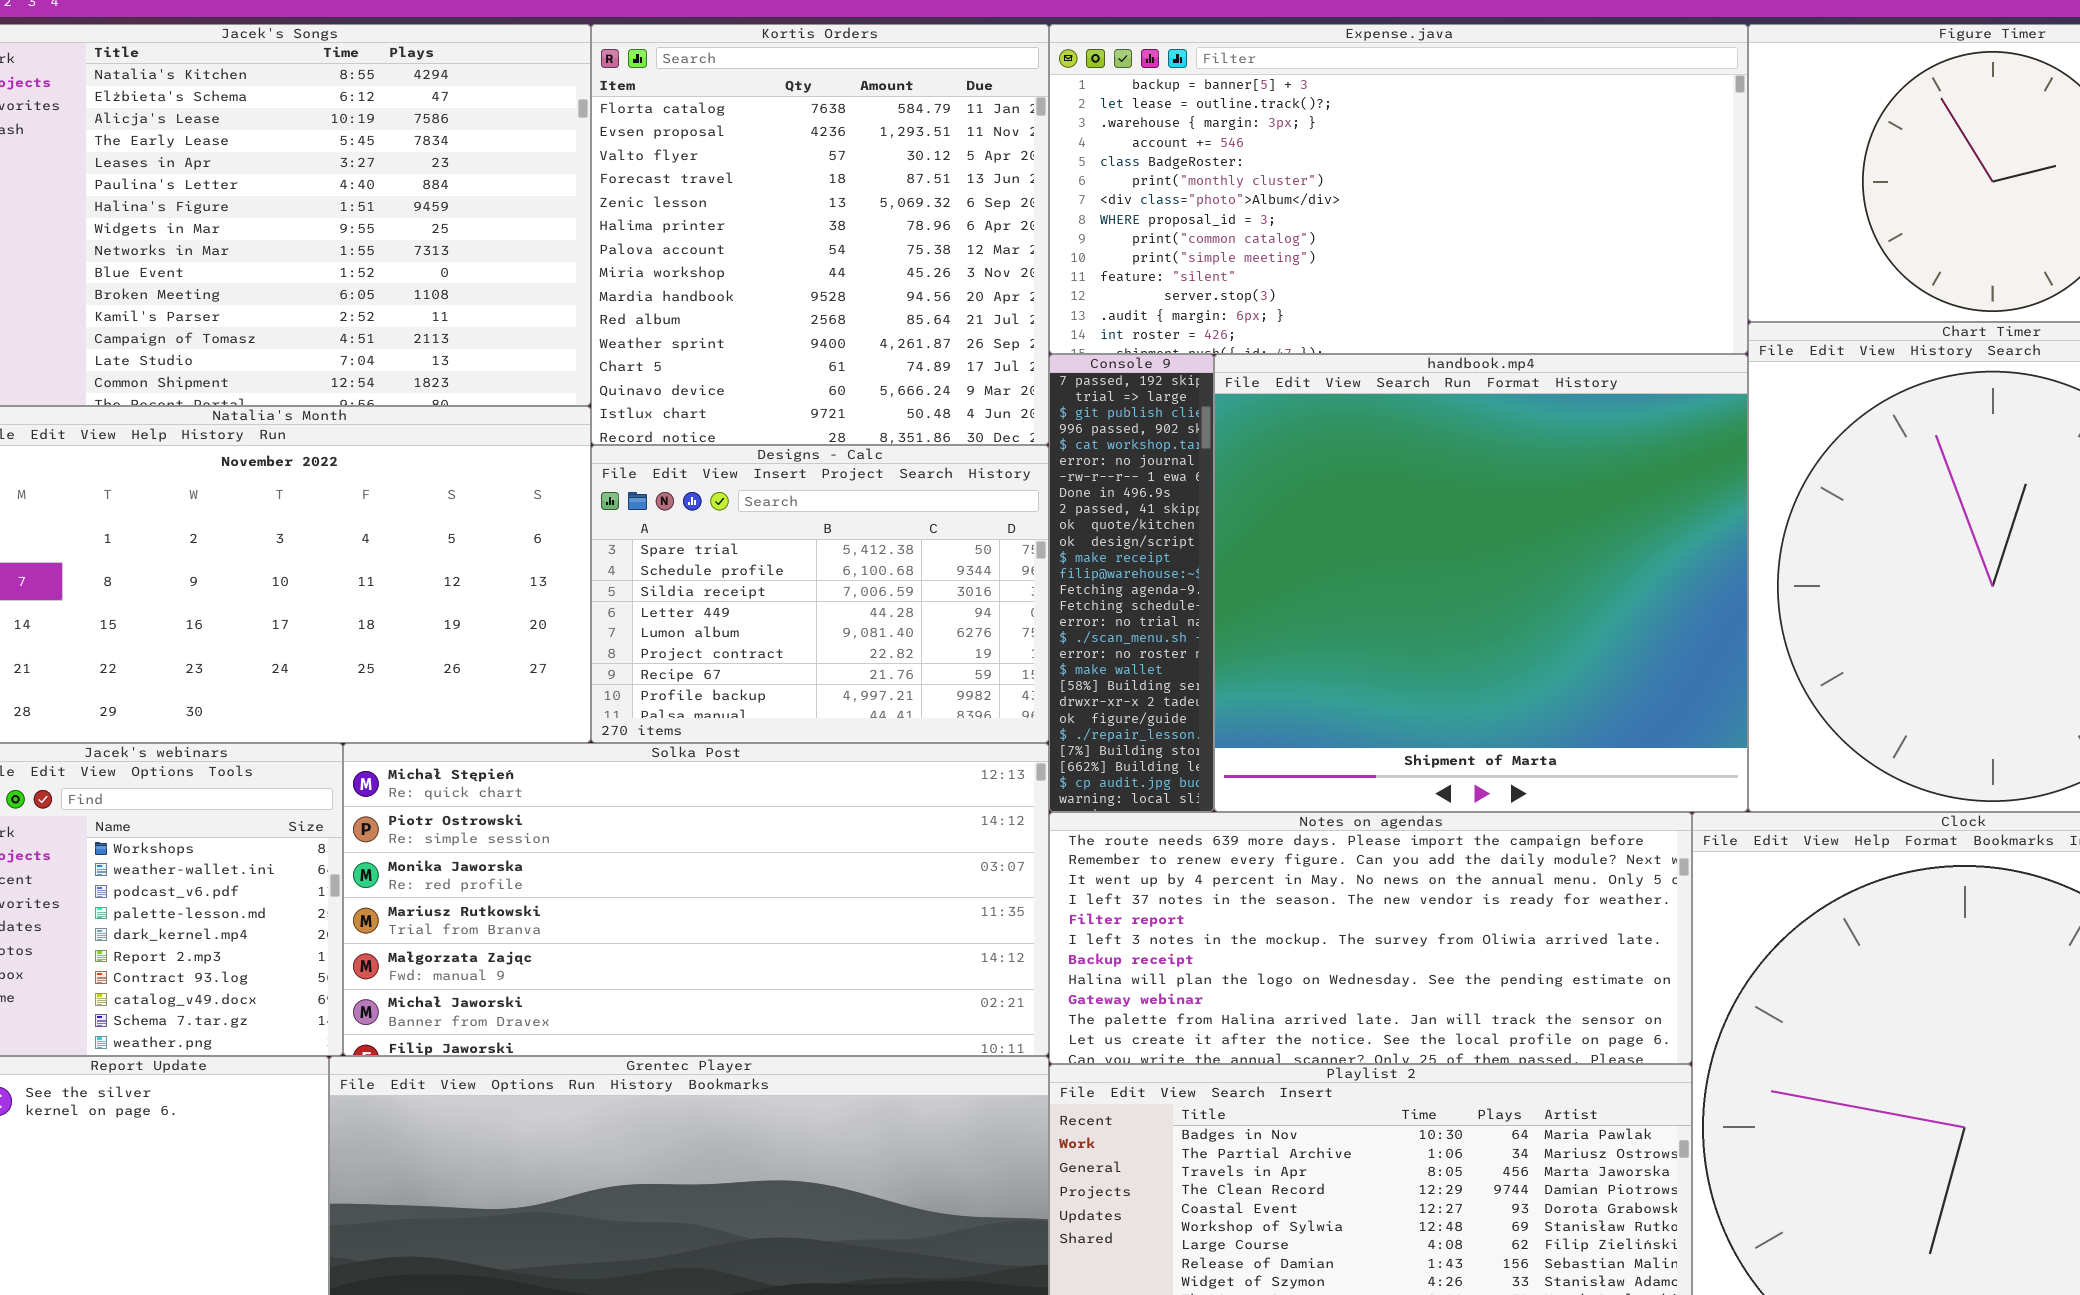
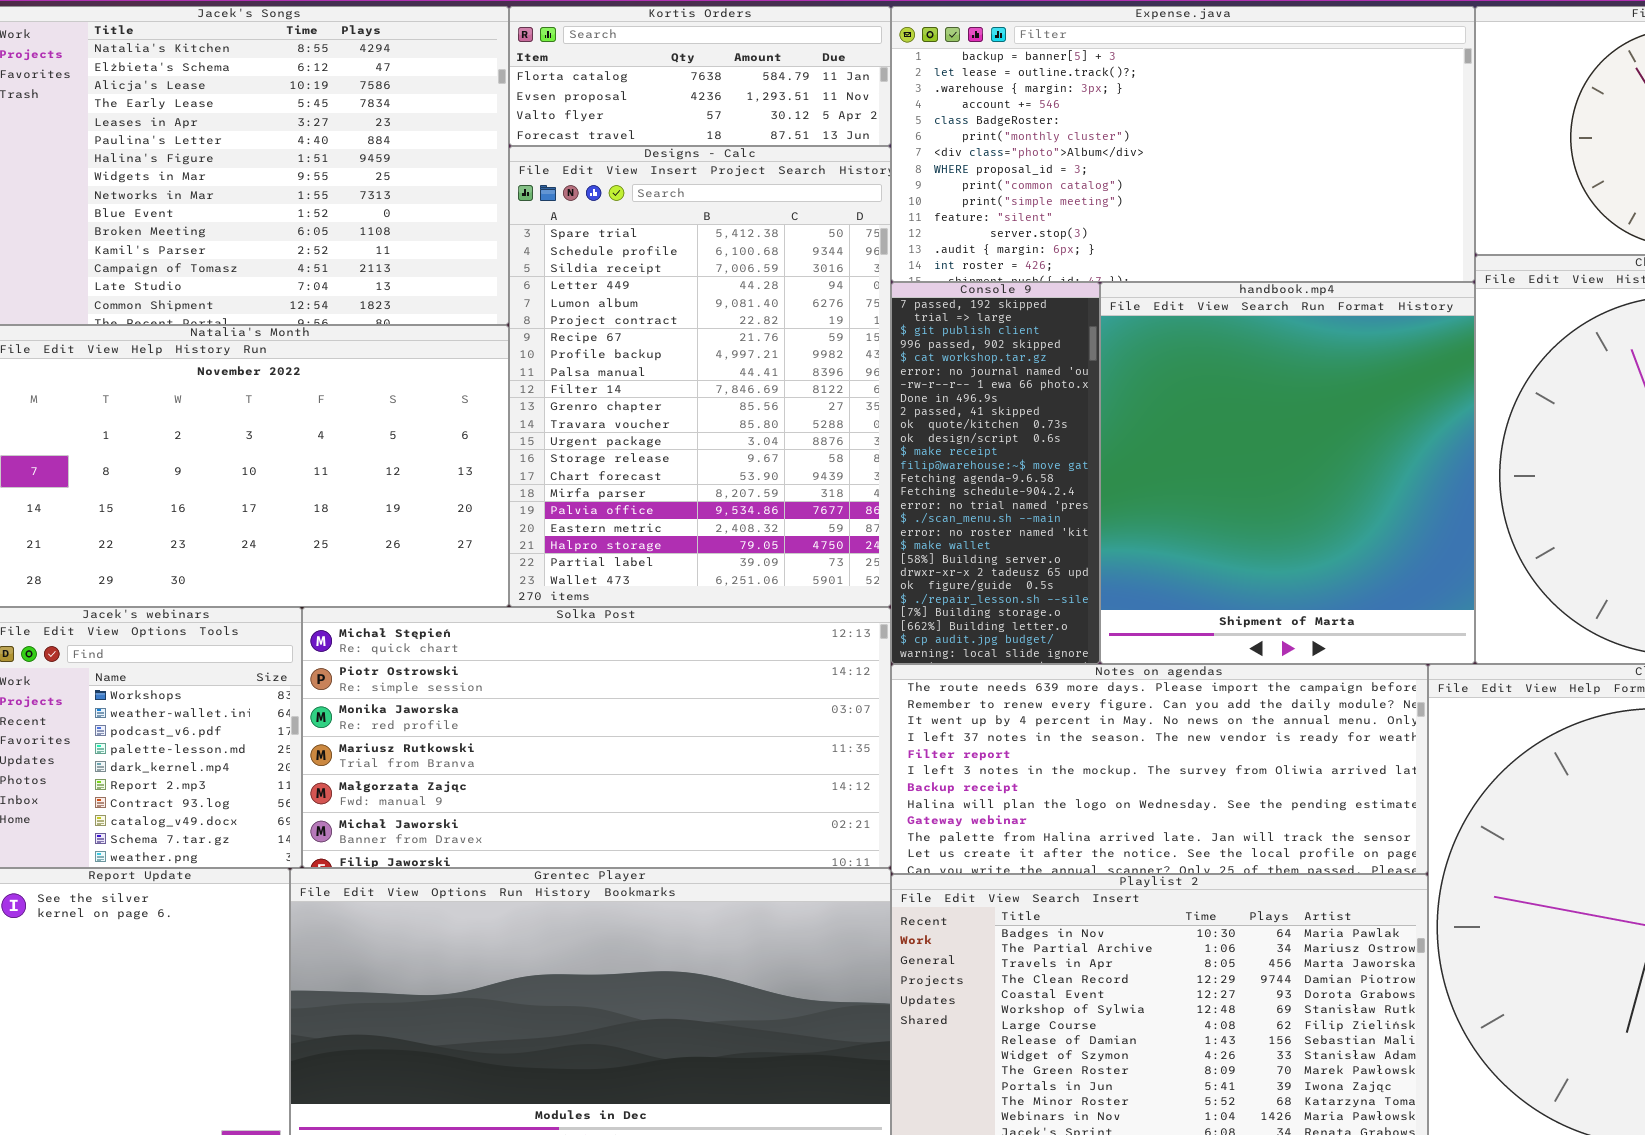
Kortis Orders: [591,24,1049,445] -> [509,6,891,146], resized
Console 9: [1049,354,1214,812] -> [891,282,1100,664], resized
handbook.mp4: [1214,354,1748,812] -> [1100,282,1475,664], resized
Designs - Calc: [591,445,1049,743] -> [509,146,891,607], resized

